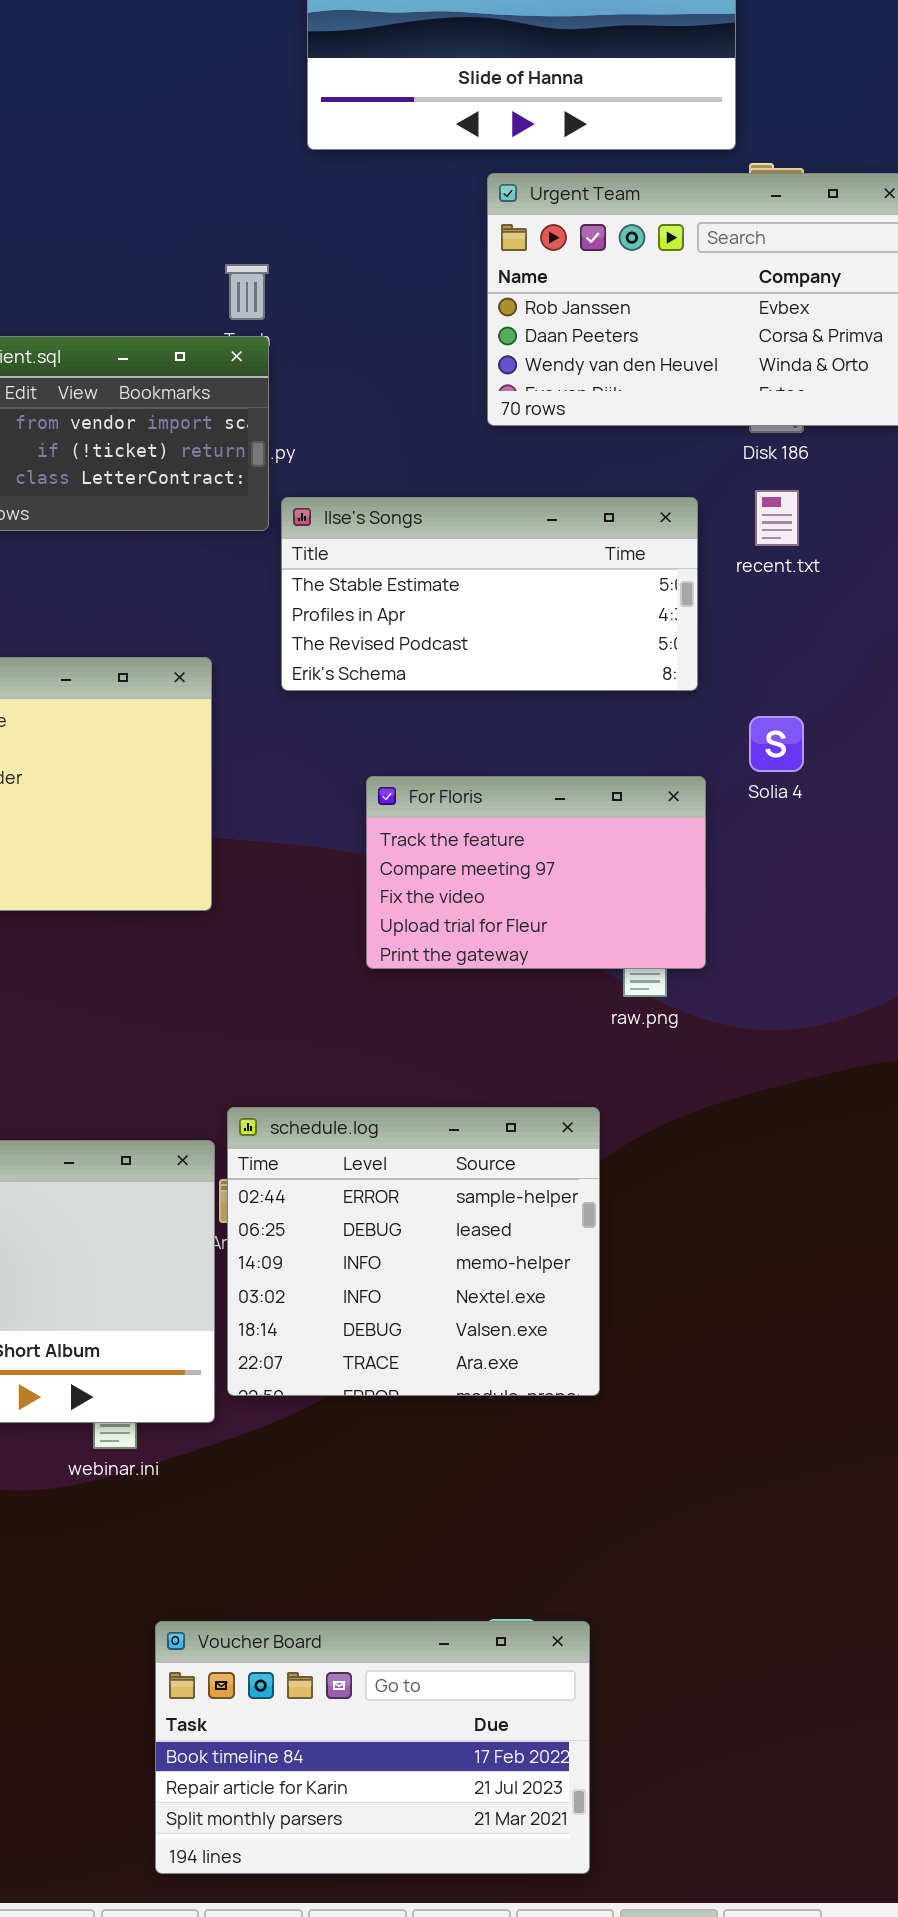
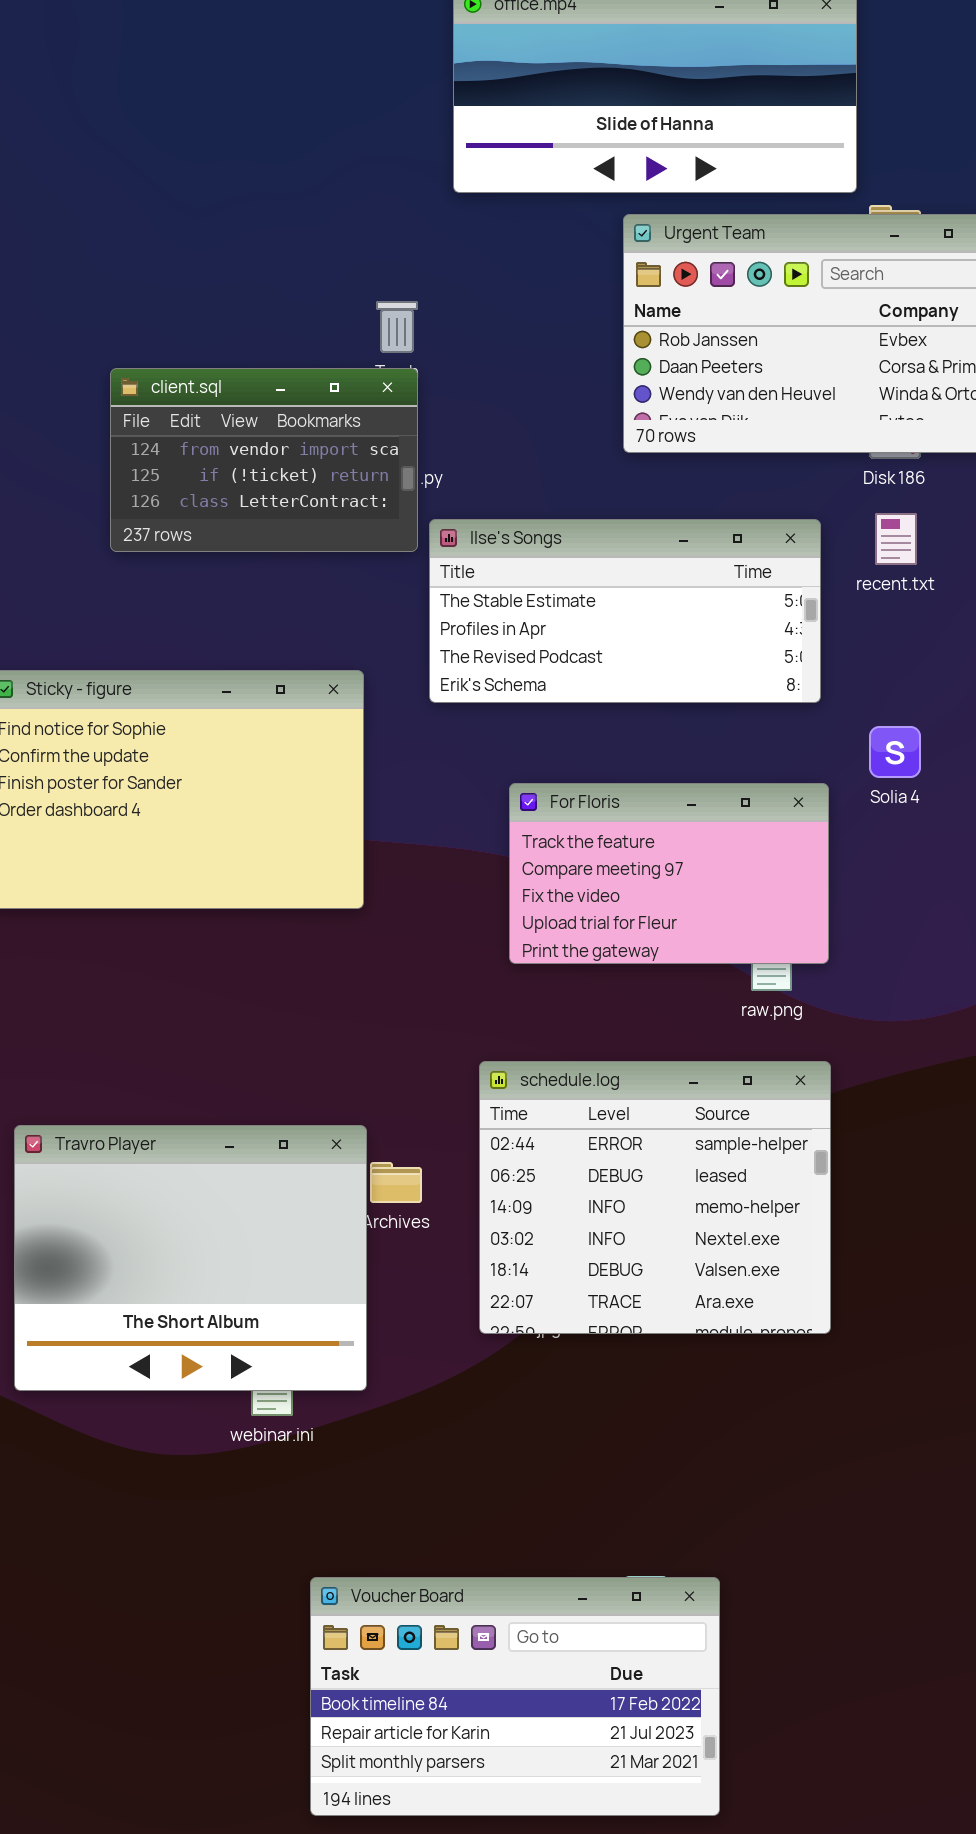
schedule.log: [227,1107,600,1396] -> [479,1061,831,1334], moved

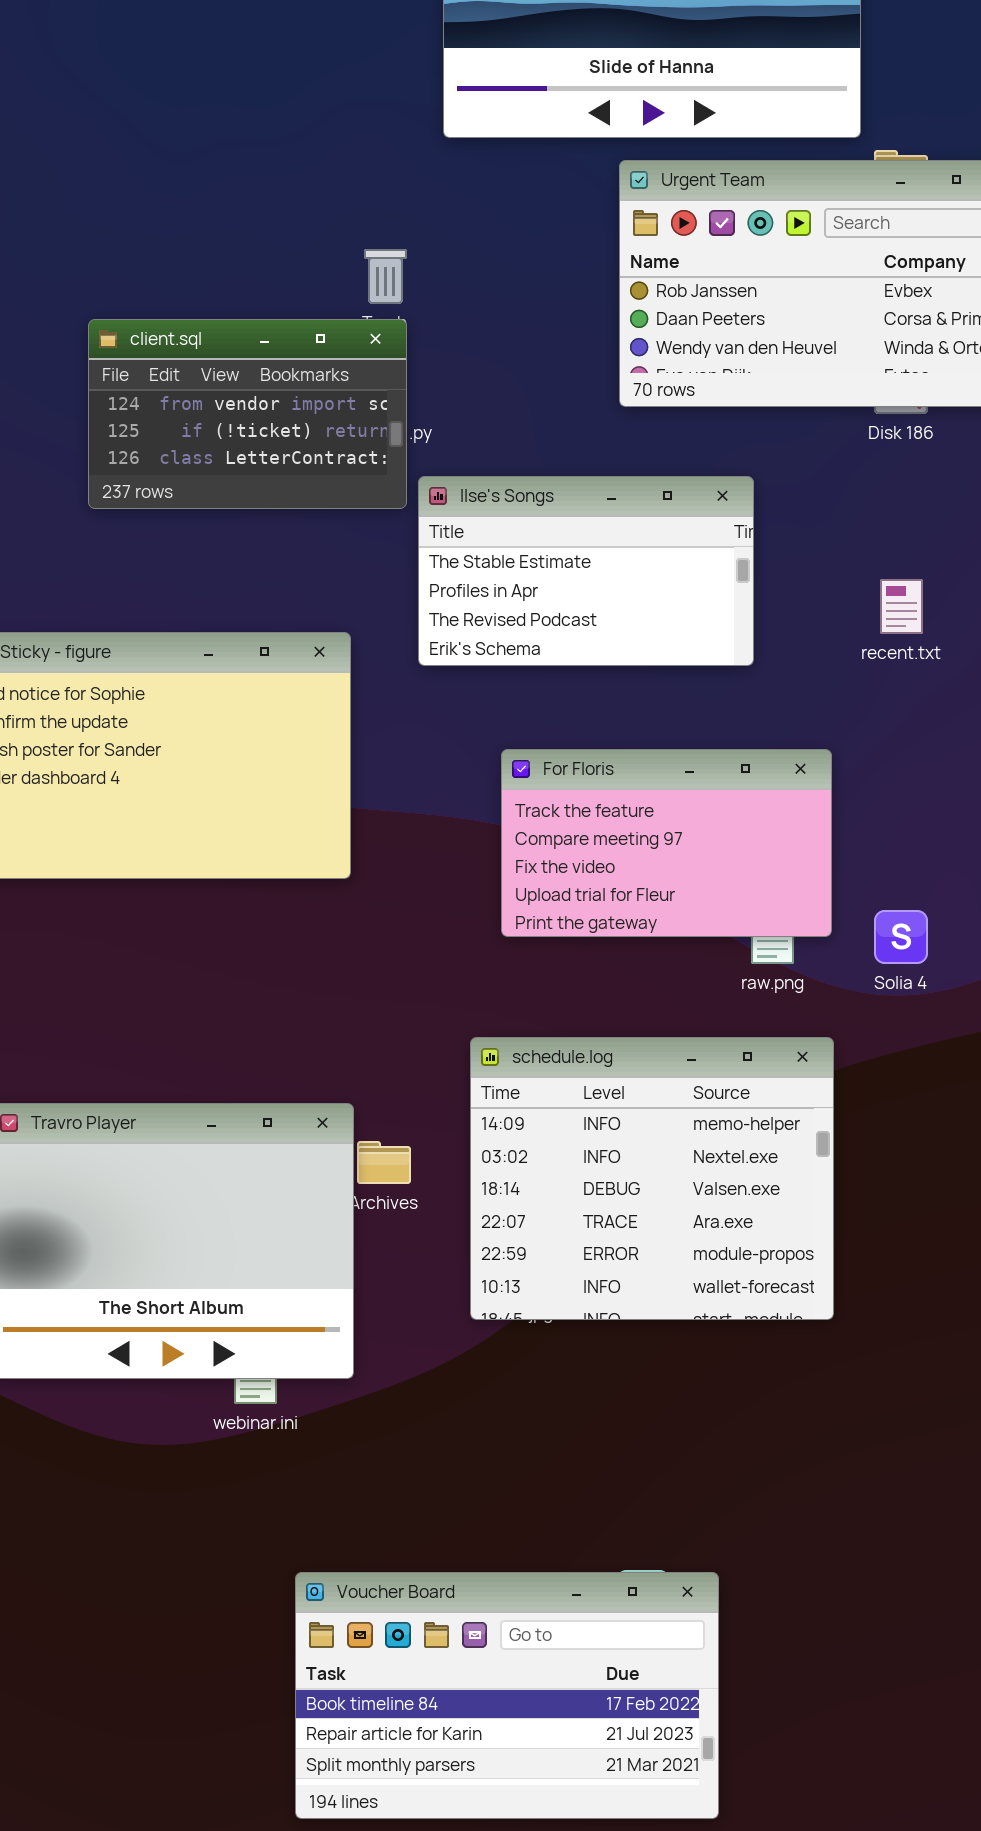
recent.txt: [875,513,917,565] -> [880,579,923,634], moved
Ilse's Songs: [429,519,821,703] -> [418,476,754,666], resized
Solia 4: [869,726,921,778] -> [874,910,928,964], moved
schedule.log: [479,1061,831,1334] -> [470,1037,834,1320], scrolled down 2 rows

